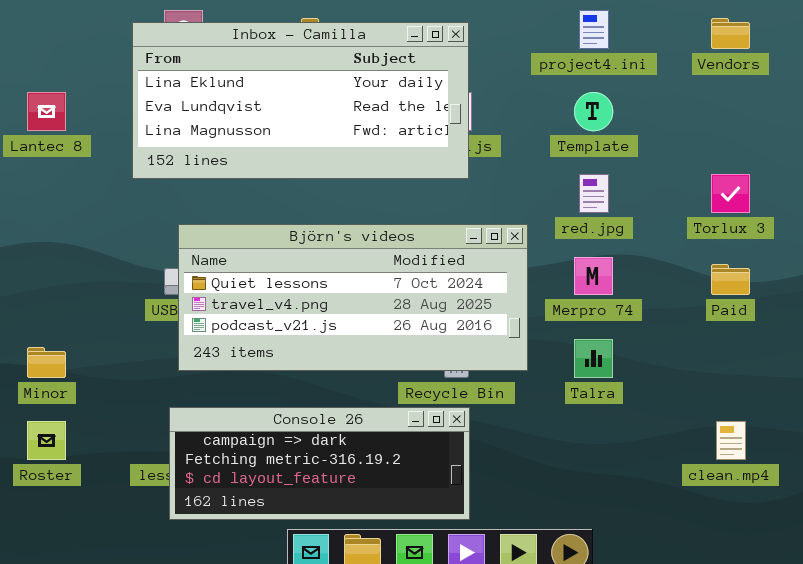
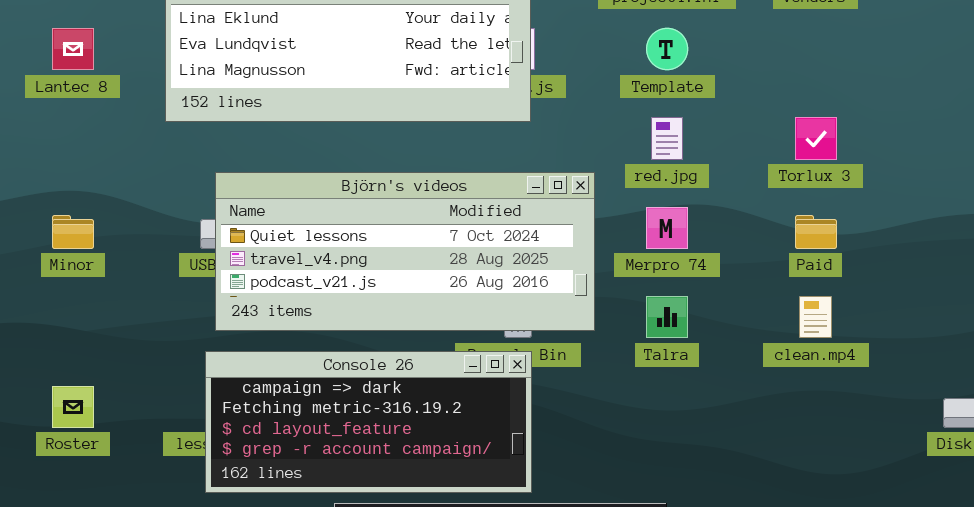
Minor: [27,347,66,378] -> [52,215,94,249], moved
Console 26: [169,407,470,520] -> [205,351,532,493], resized
clean.mp4: [716,421,746,460] -> [799,296,832,338], moved

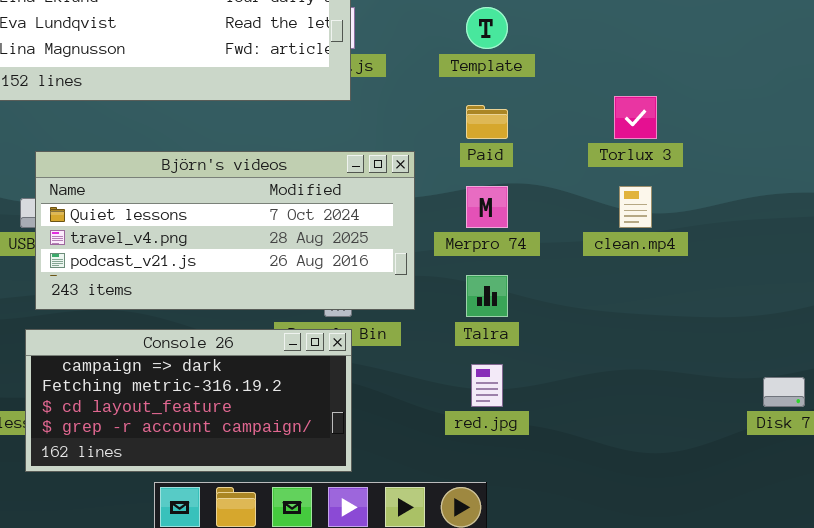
red.jpg: [651,117,683,160] -> [471,364,503,407], moved
Paid: [795,215,837,249] -> [466,105,508,139], moved
clean.mp4: [799,296,832,338] -> [619,186,652,228], moved

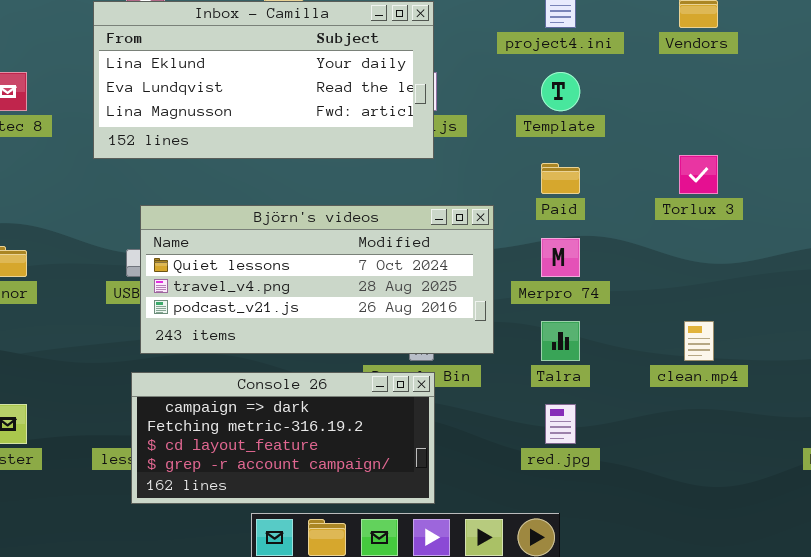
clean.mp4: [619,186,652,228] -> [684,321,714,361], moved

